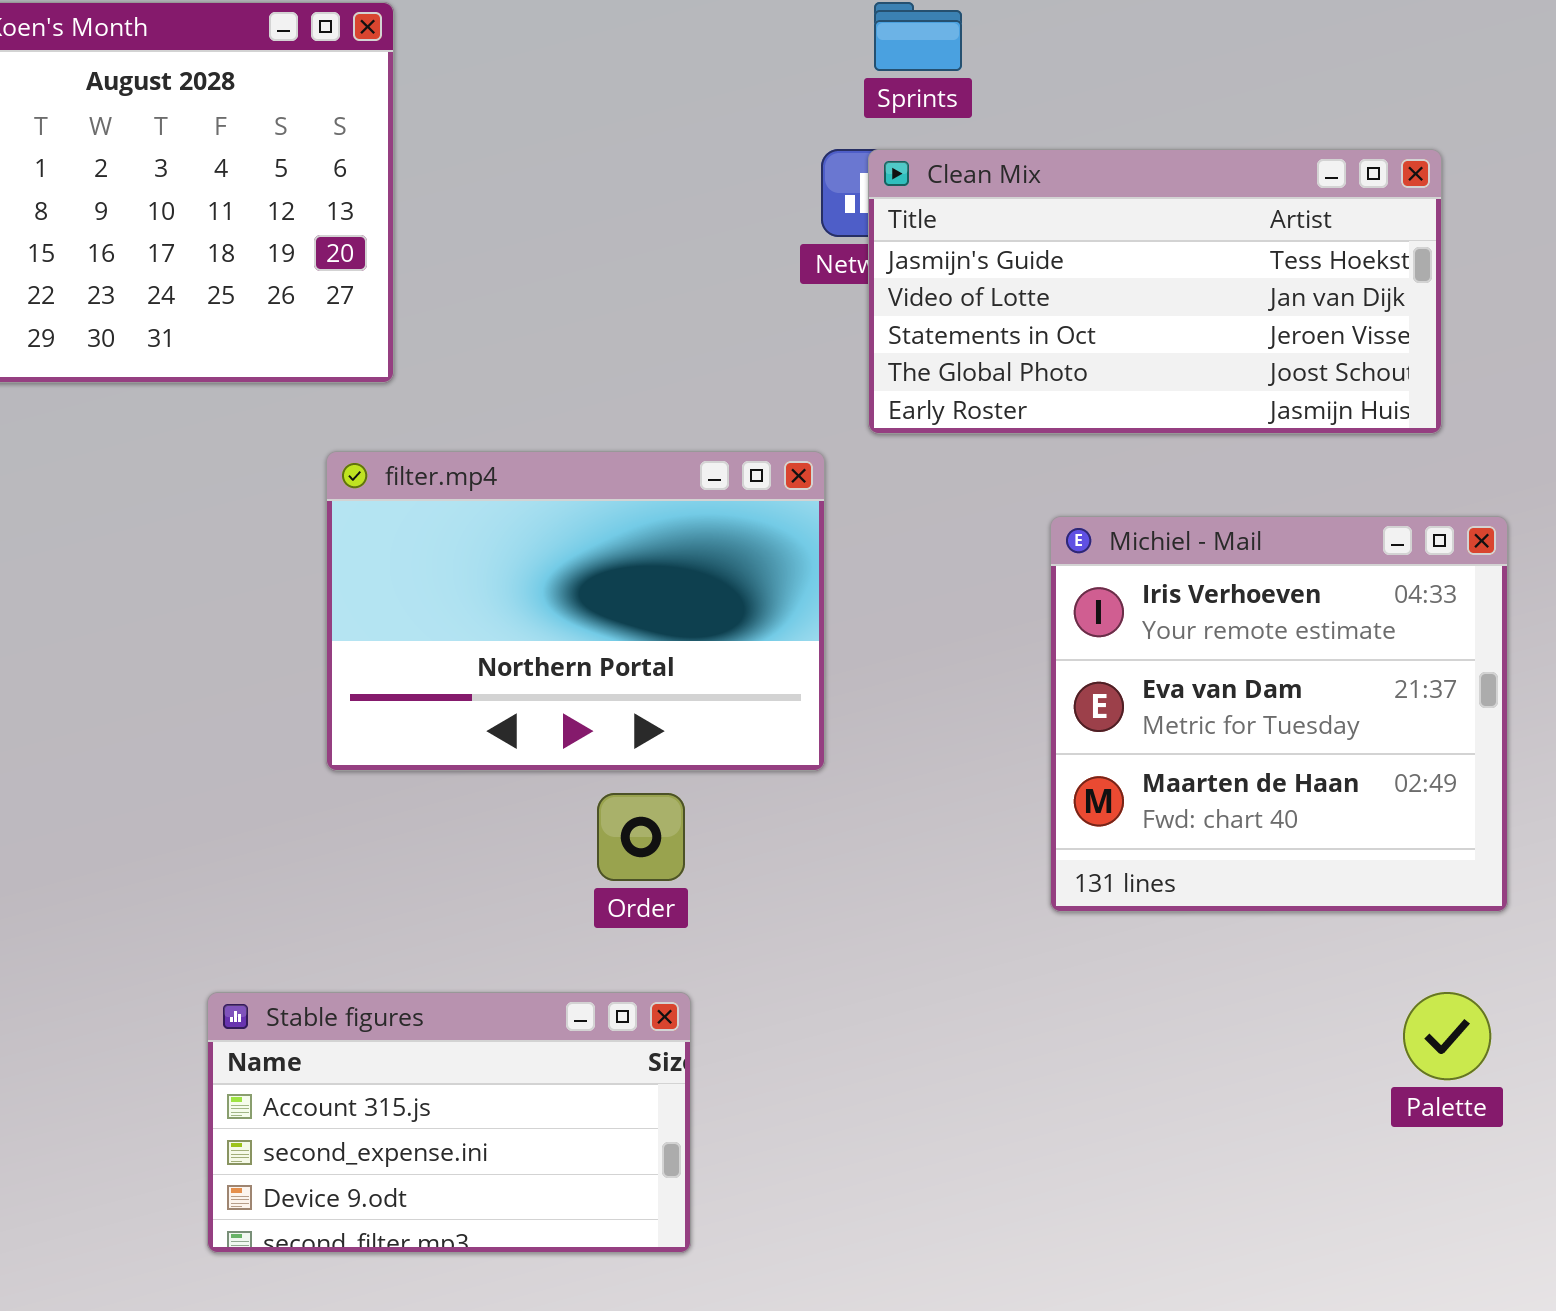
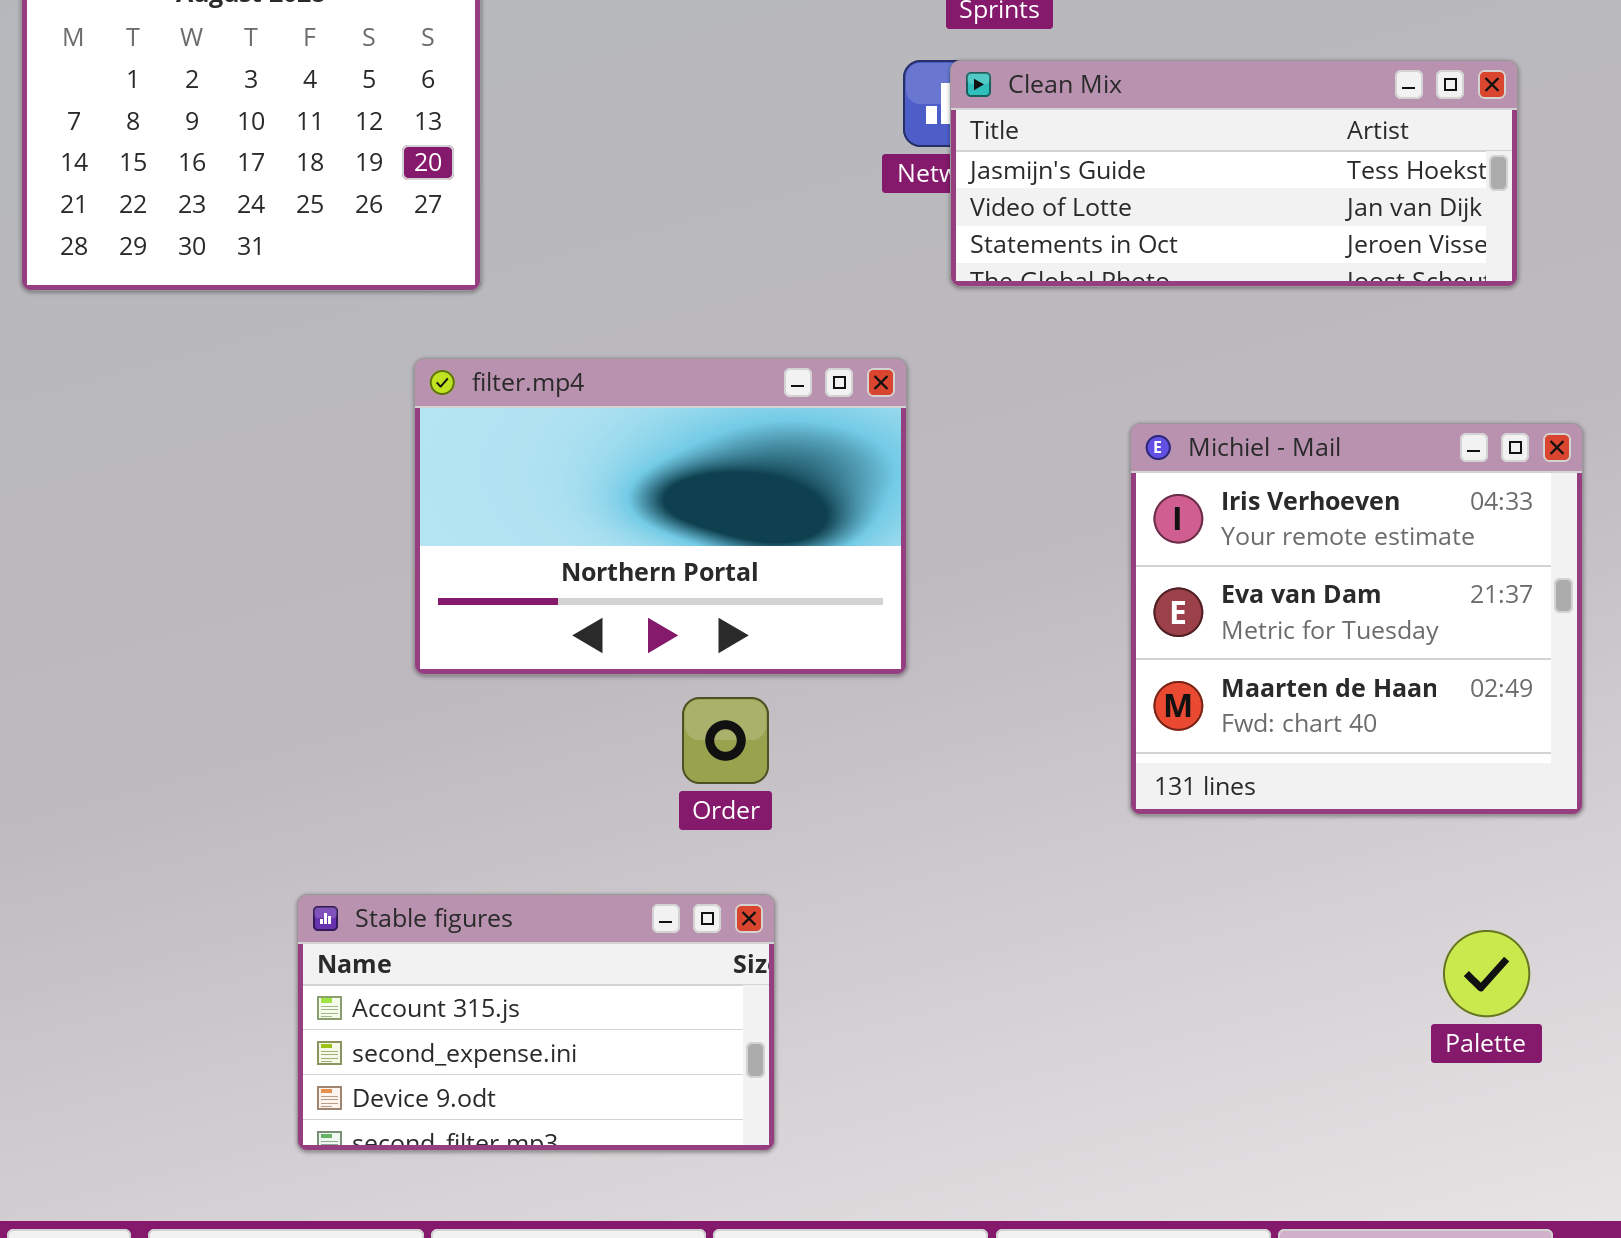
Clean Mix: [868,149,1442,434] -> [950,60,1518,287], resized
Palette: [1403,992,1491,1080] -> [1443,930,1530,1017], moved

